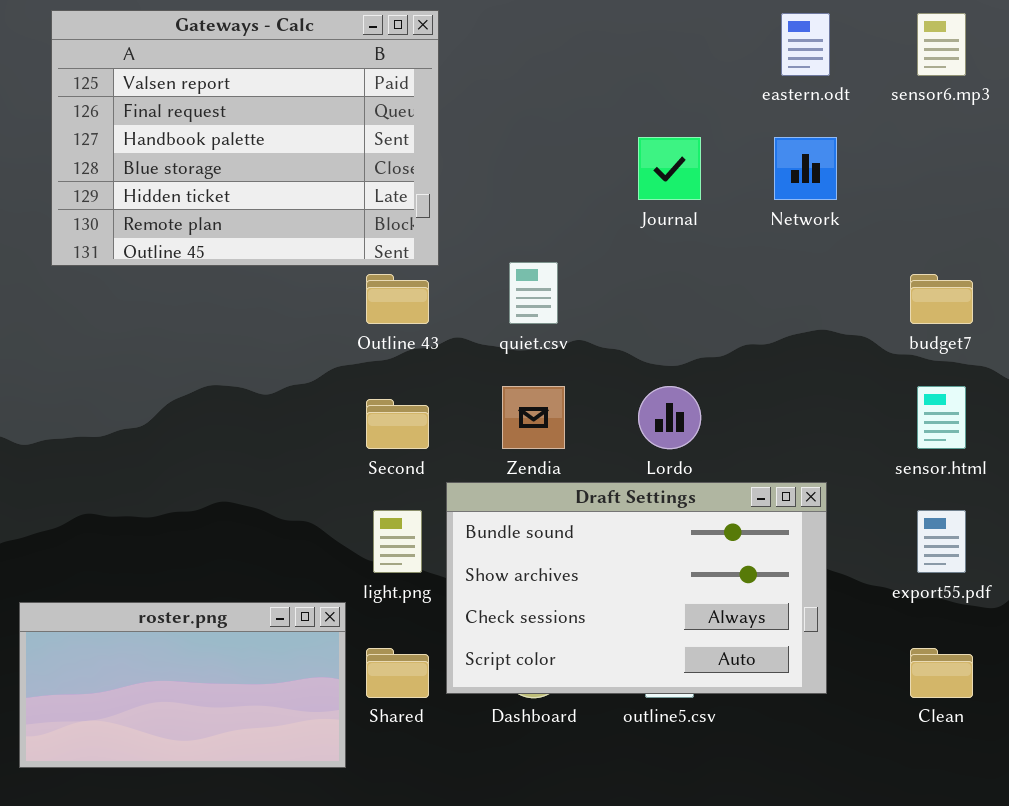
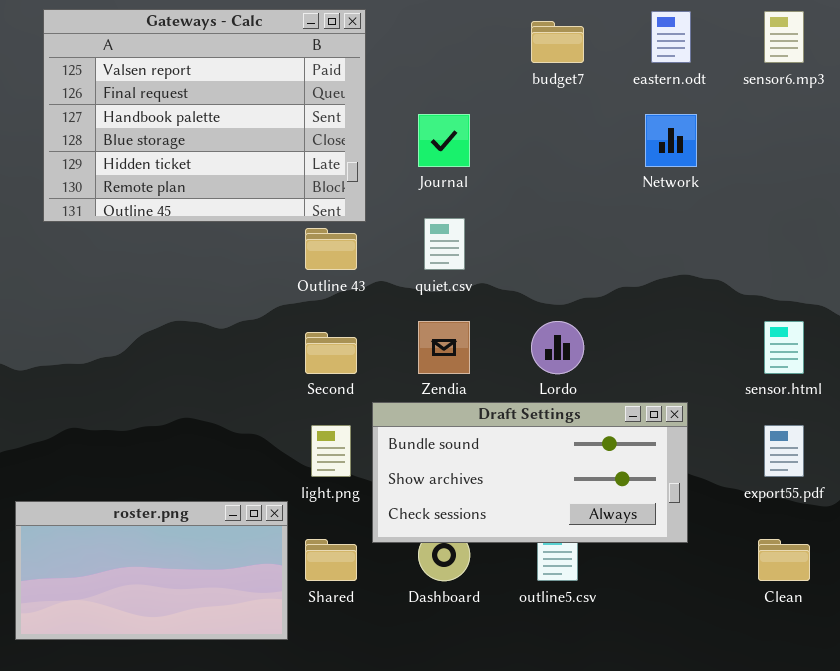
Journal: [638,137,701,200] -> [418,114,470,167], moved
budget7: [910,274,973,324] -> [531,21,584,63], moved
Draft Settings: [446,482,827,694] -> [372,402,688,543], resized

